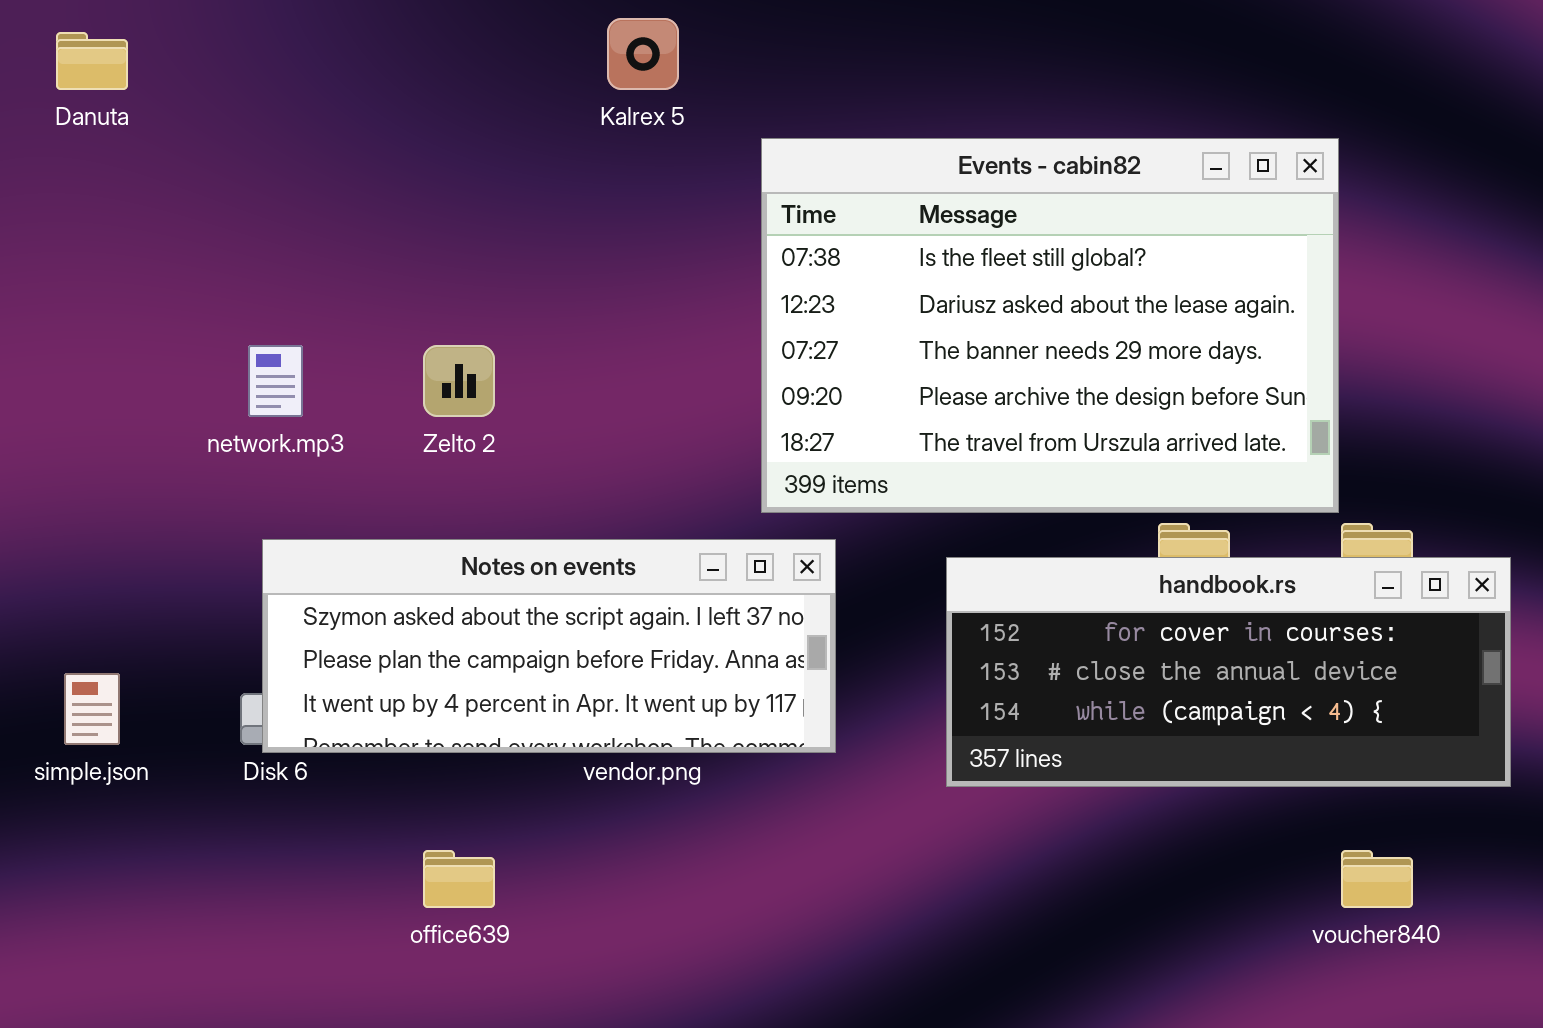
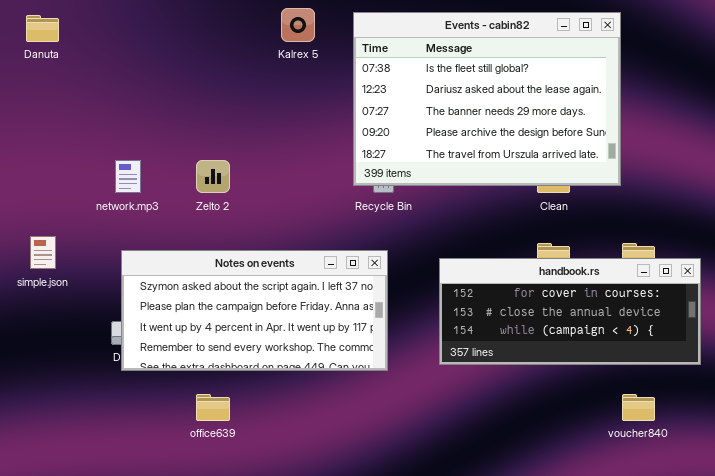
Events - cabin82: [761,138,1339,513] -> [353,12,621,186], moved
Notes on events: [262,539,836,753] -> [121,250,388,371], resized
simple.json: [64,673,120,745] -> [30,236,56,269], moved

